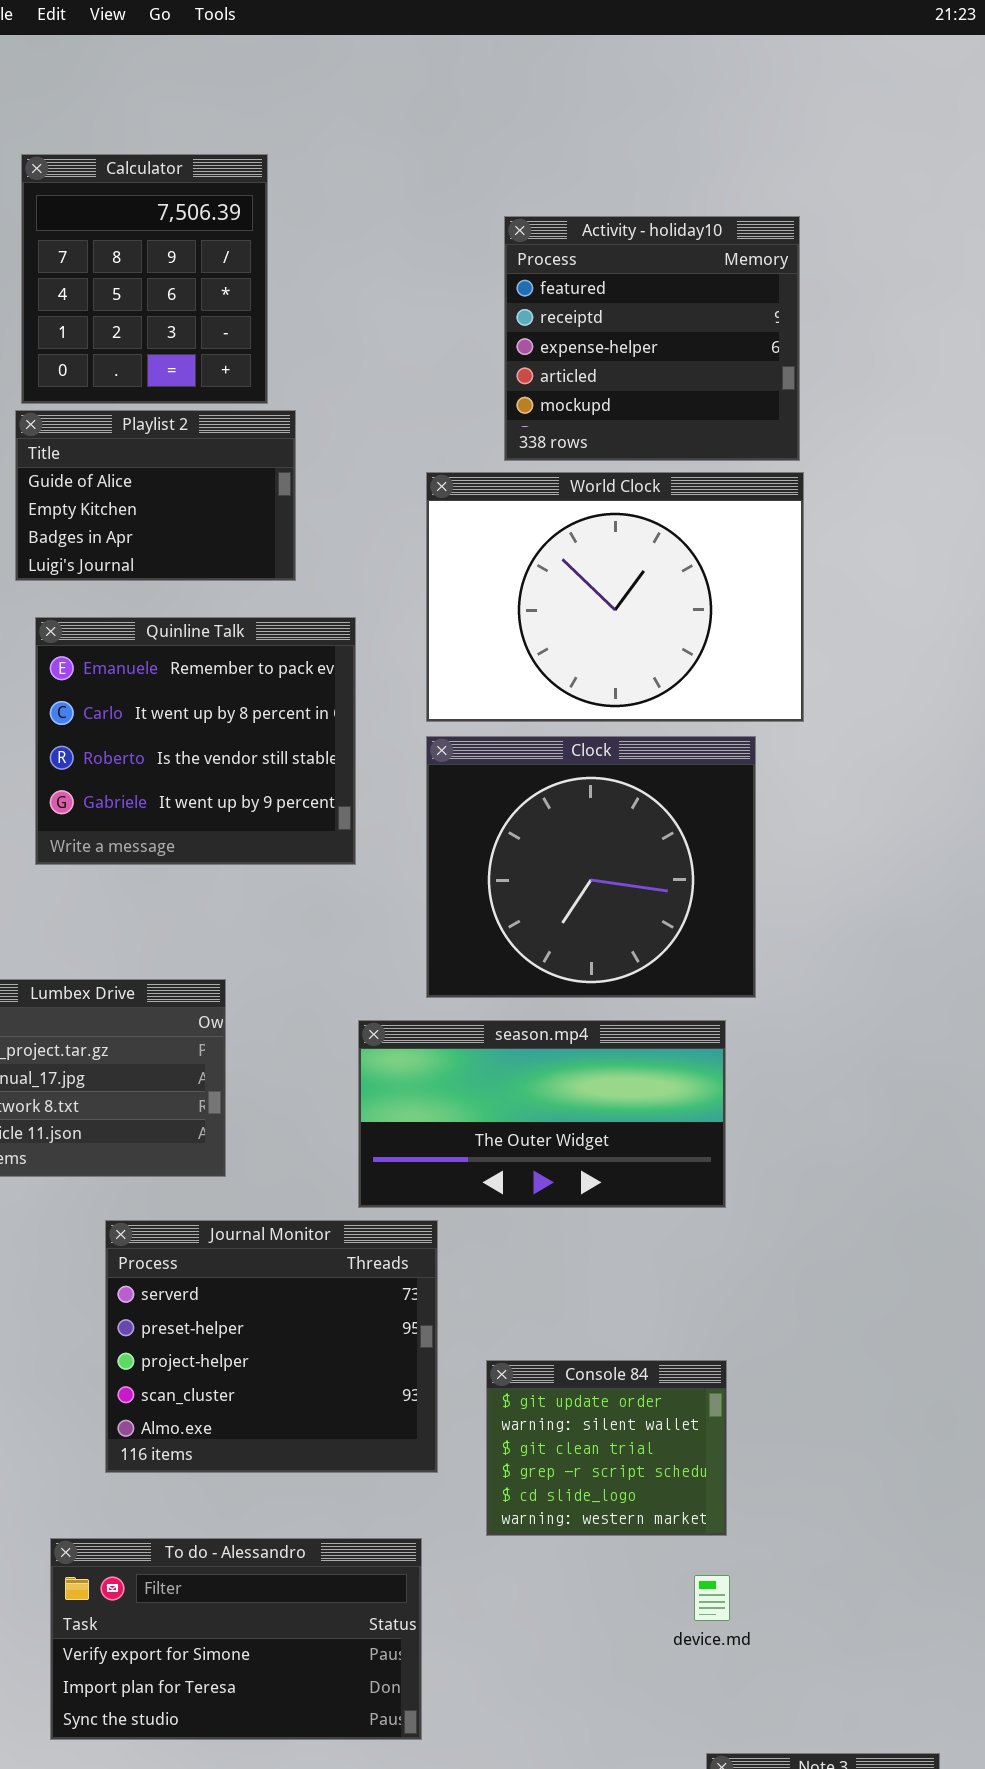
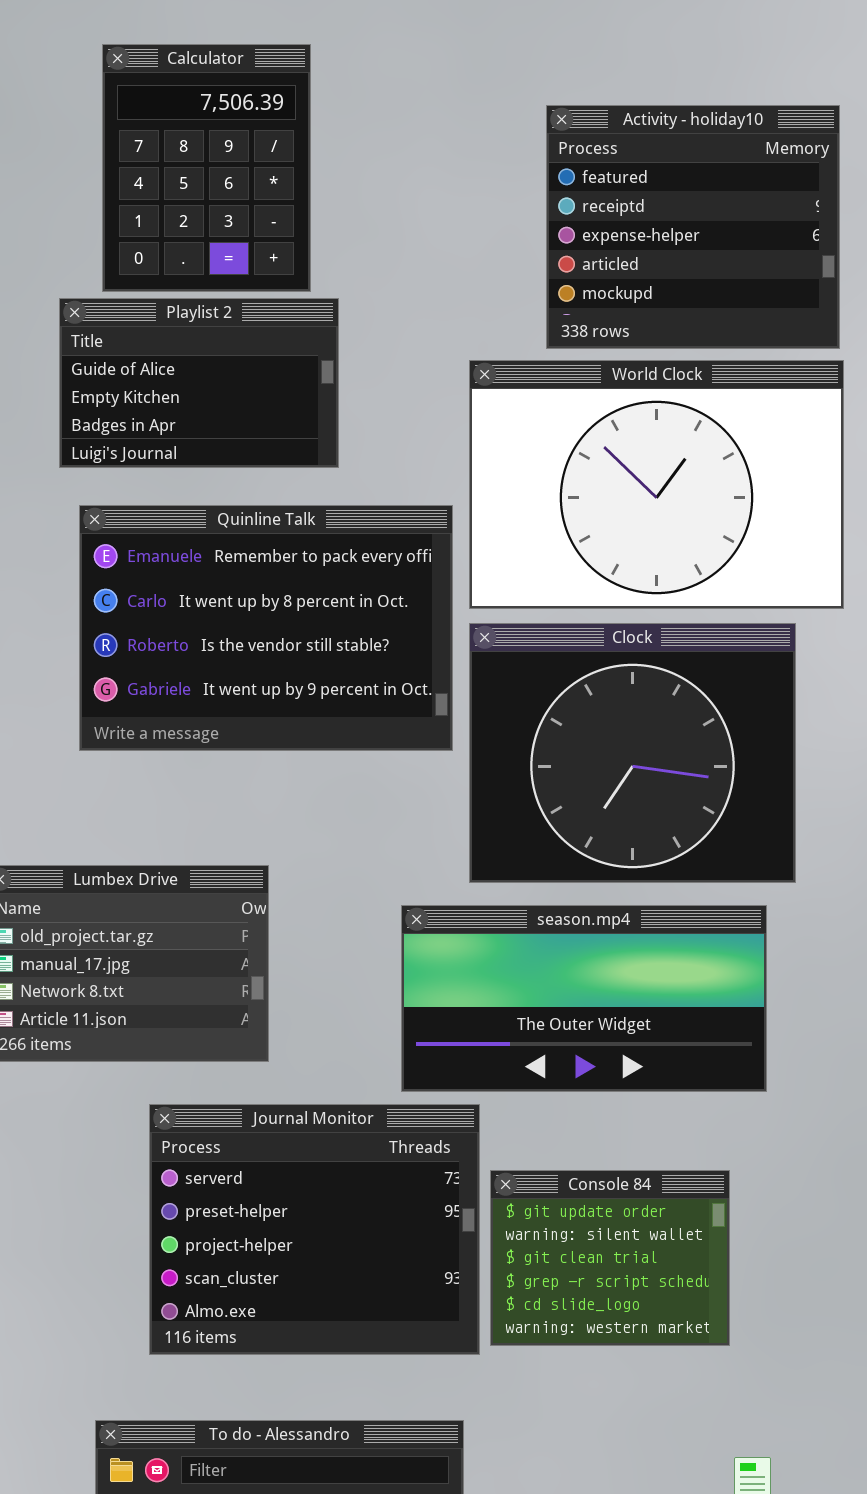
Calculator: [21,154,268,404] -> [102,44,311,292], resized
Quinline Talk: [35,617,356,865] -> [79,505,453,751], resized
Console 84: [486,1360,727,1536] -> [490,1170,730,1346], moved

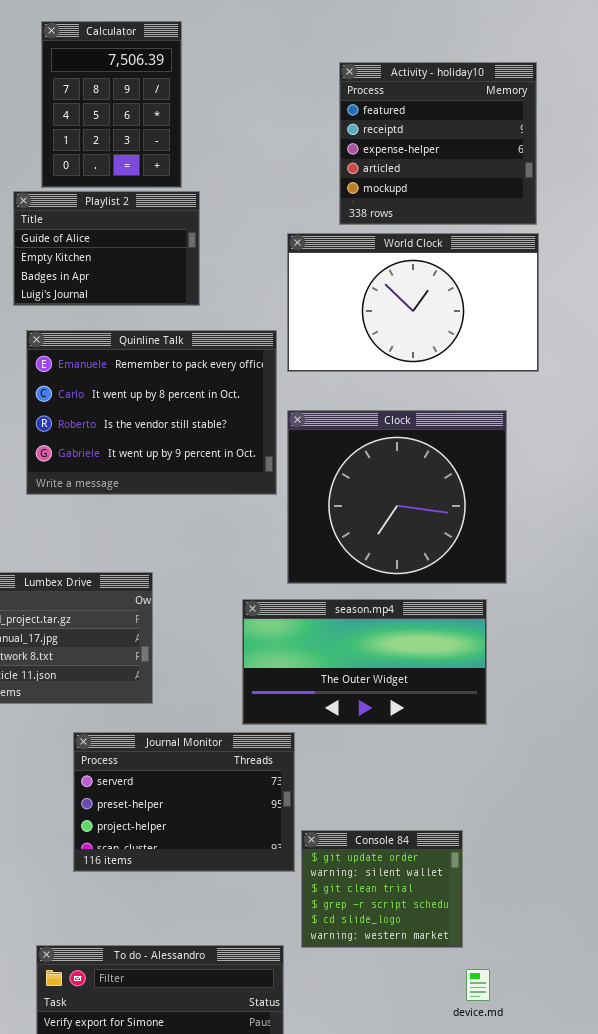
World Clock: [469,360,844,609] -> [287,233,539,372], resized
Journal Monitor: [149,1104,480,1355] -> [73,732,295,872], resized
Console 84: [490,1170,730,1346] -> [301,830,463,948], moved

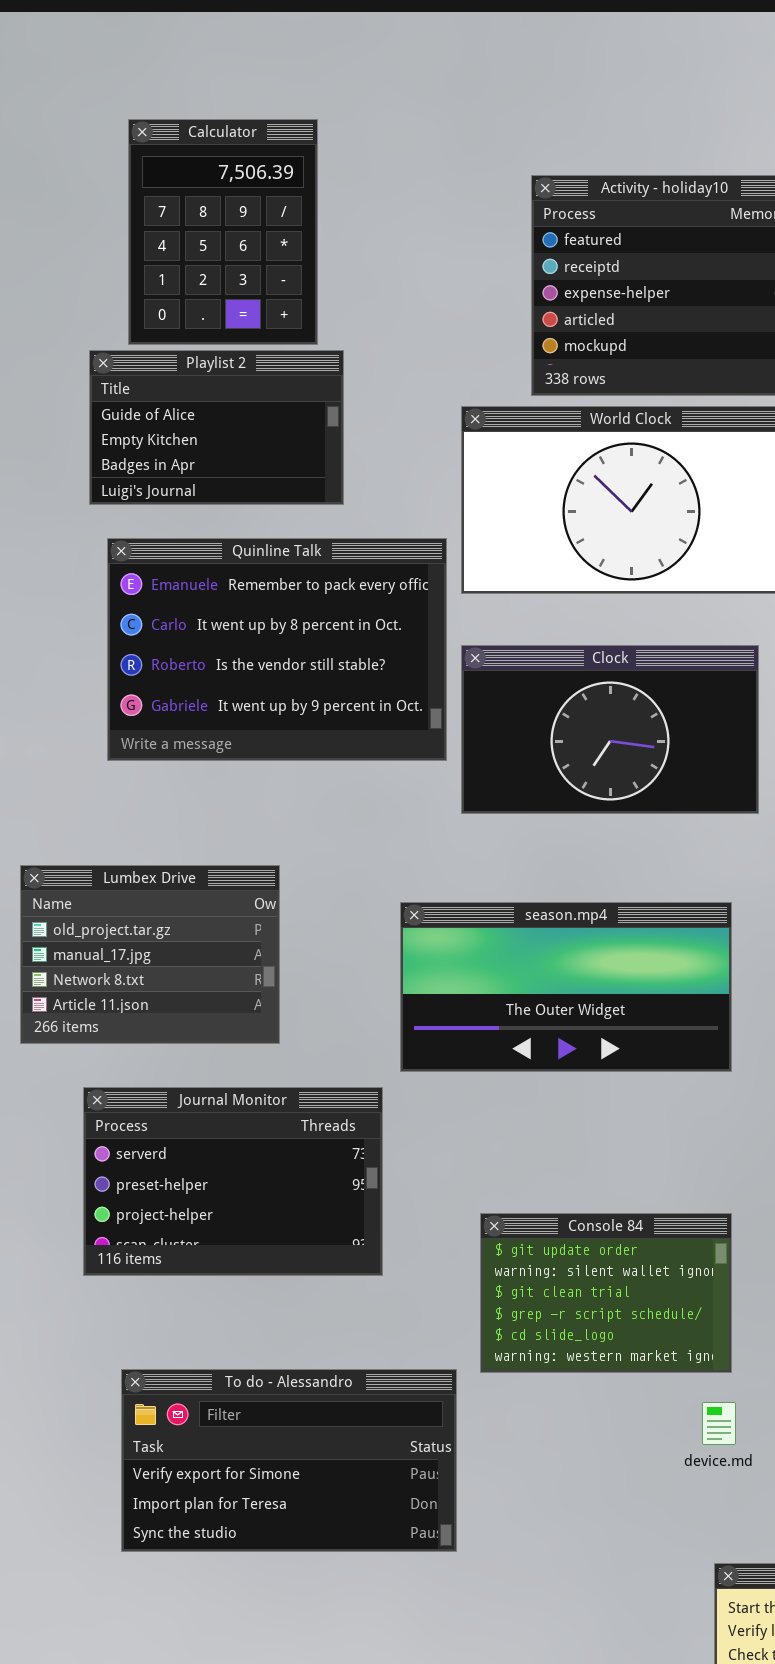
Clock: [287,410,507,584] -> [461,645,759,814], resized
Journal Monitor: [73,732,295,872] -> [83,1087,383,1276], moved
Console 84: [301,830,463,948] -> [480,1213,732,1373], resized

